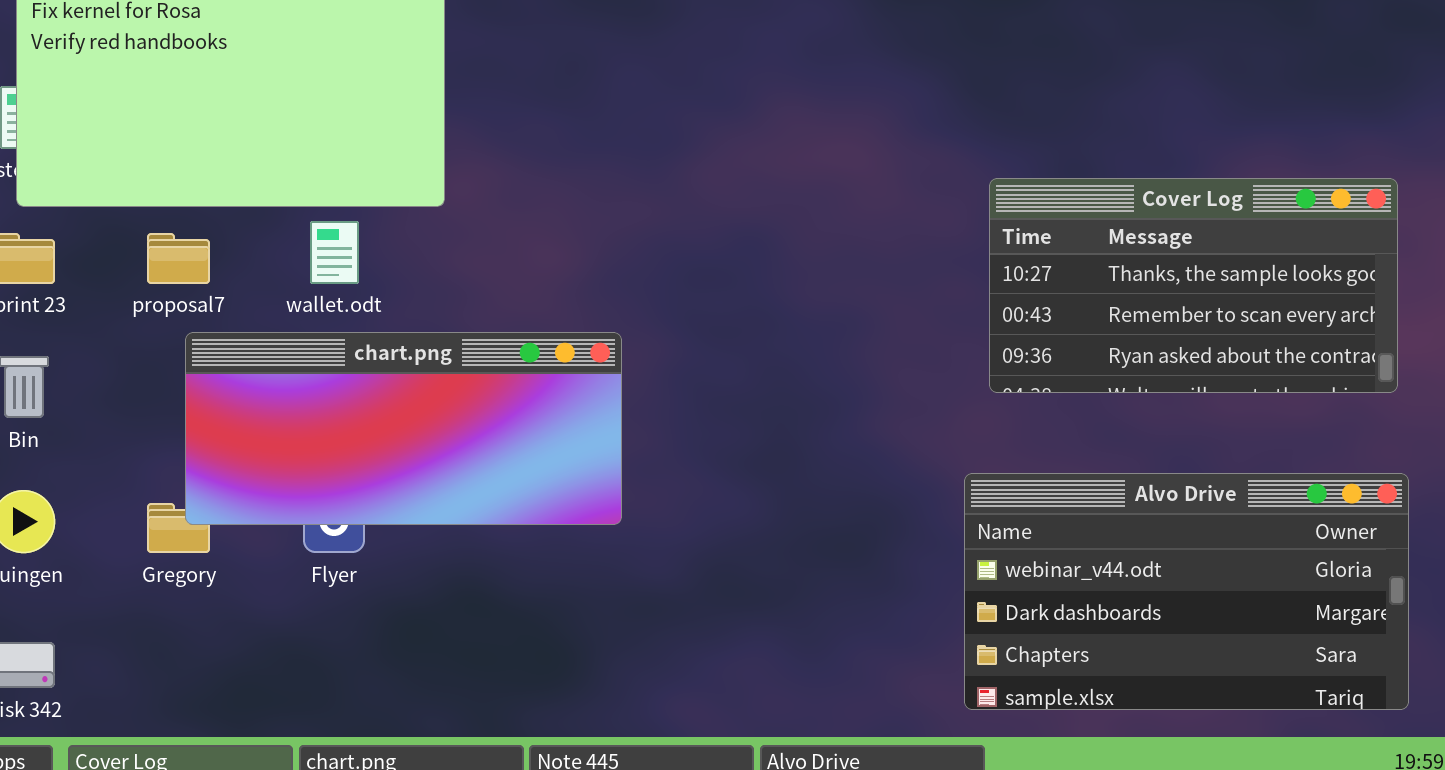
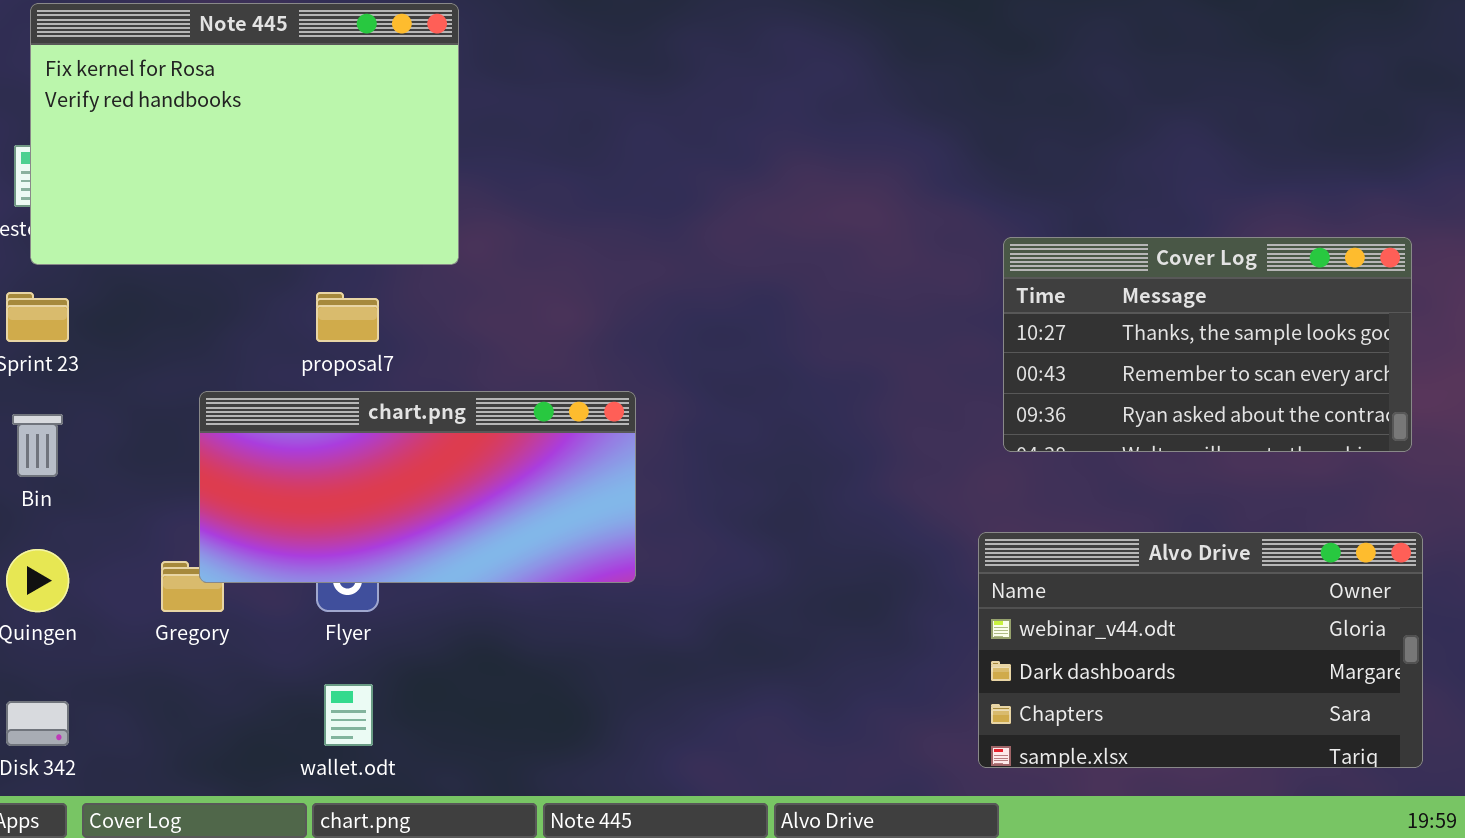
wallet.odt: [310,221,359,284] -> [324,684,373,746], moved
proposal7: [147,233,210,284] -> [316,292,379,342], moved

